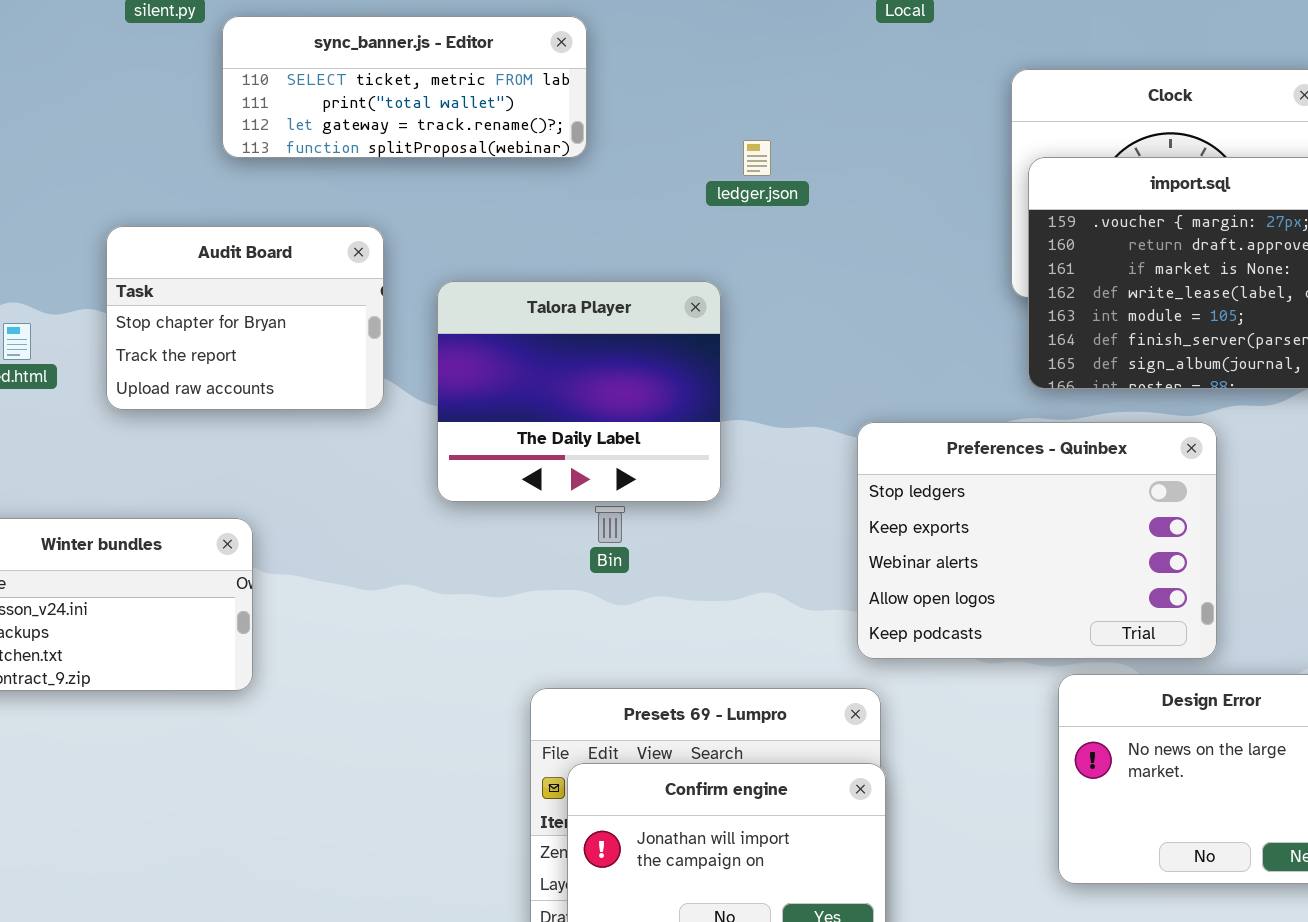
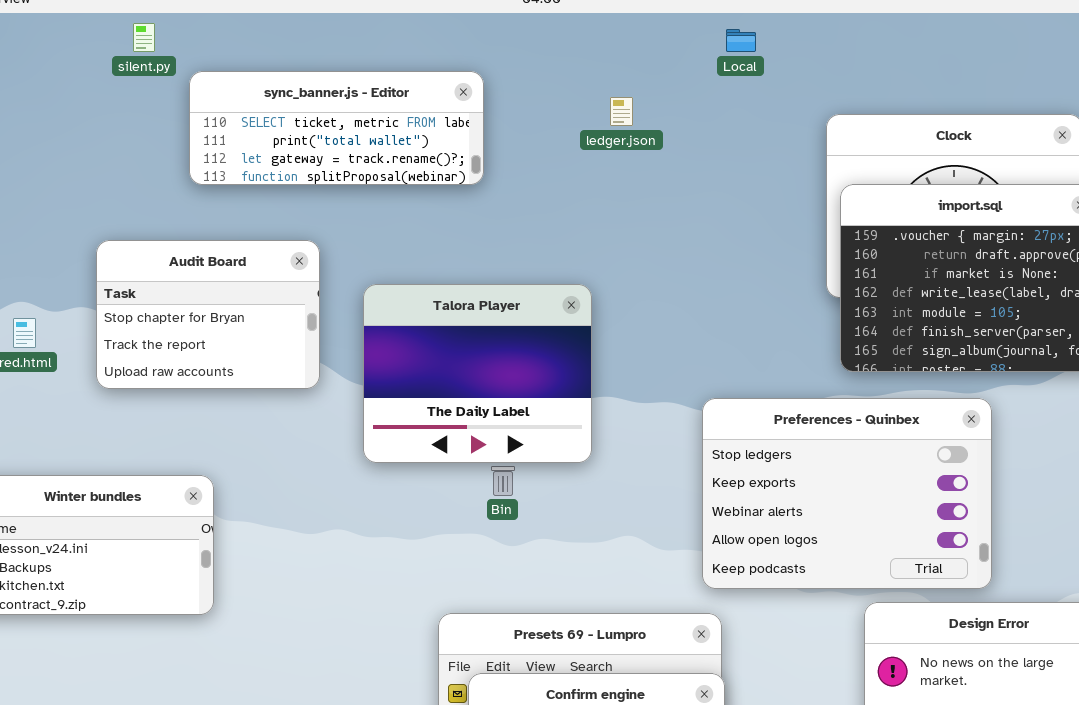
ledger.json: [743,140,771,176] -> [610,97,633,126], moved

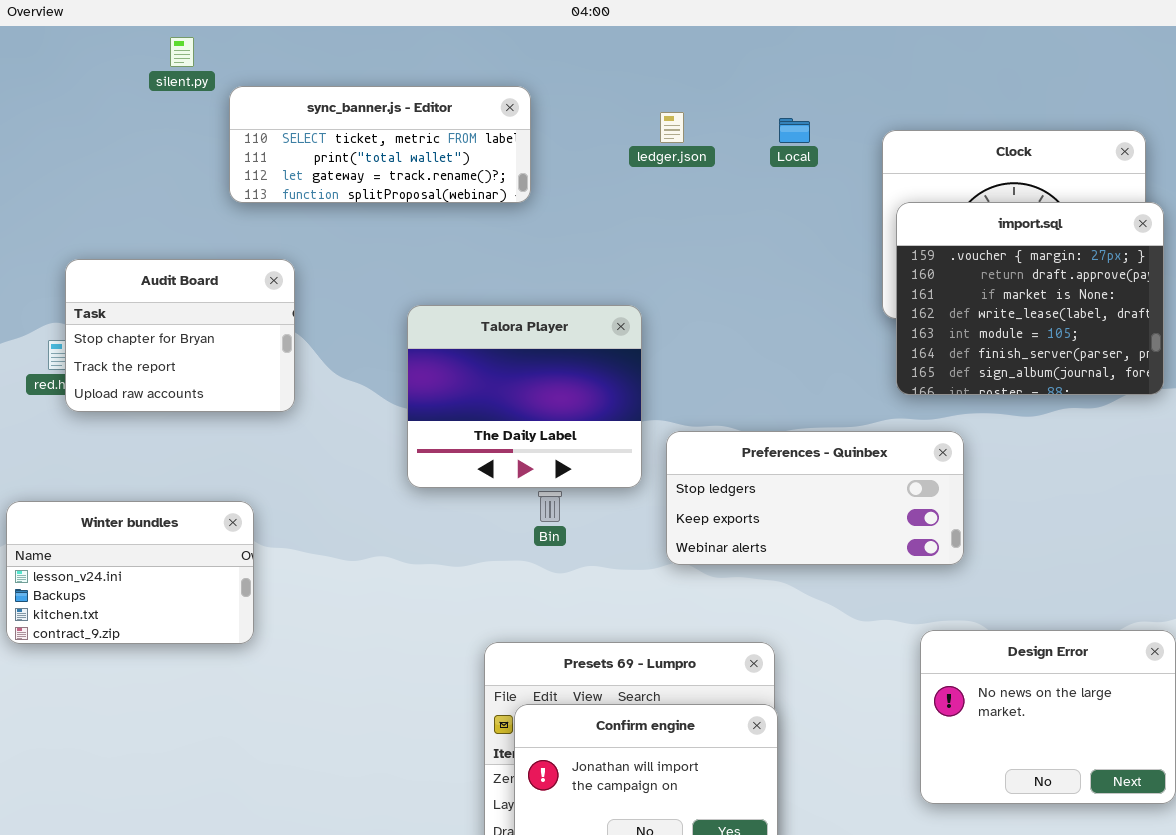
Local: [726,29,756,52] -> [779,118,810,143], moved
Audit Board: [96,240,320,389] -> [65,259,295,412], moved
Preferences - Quinbex: [702,398,992,589] -> [666,431,964,565], moved, resized

